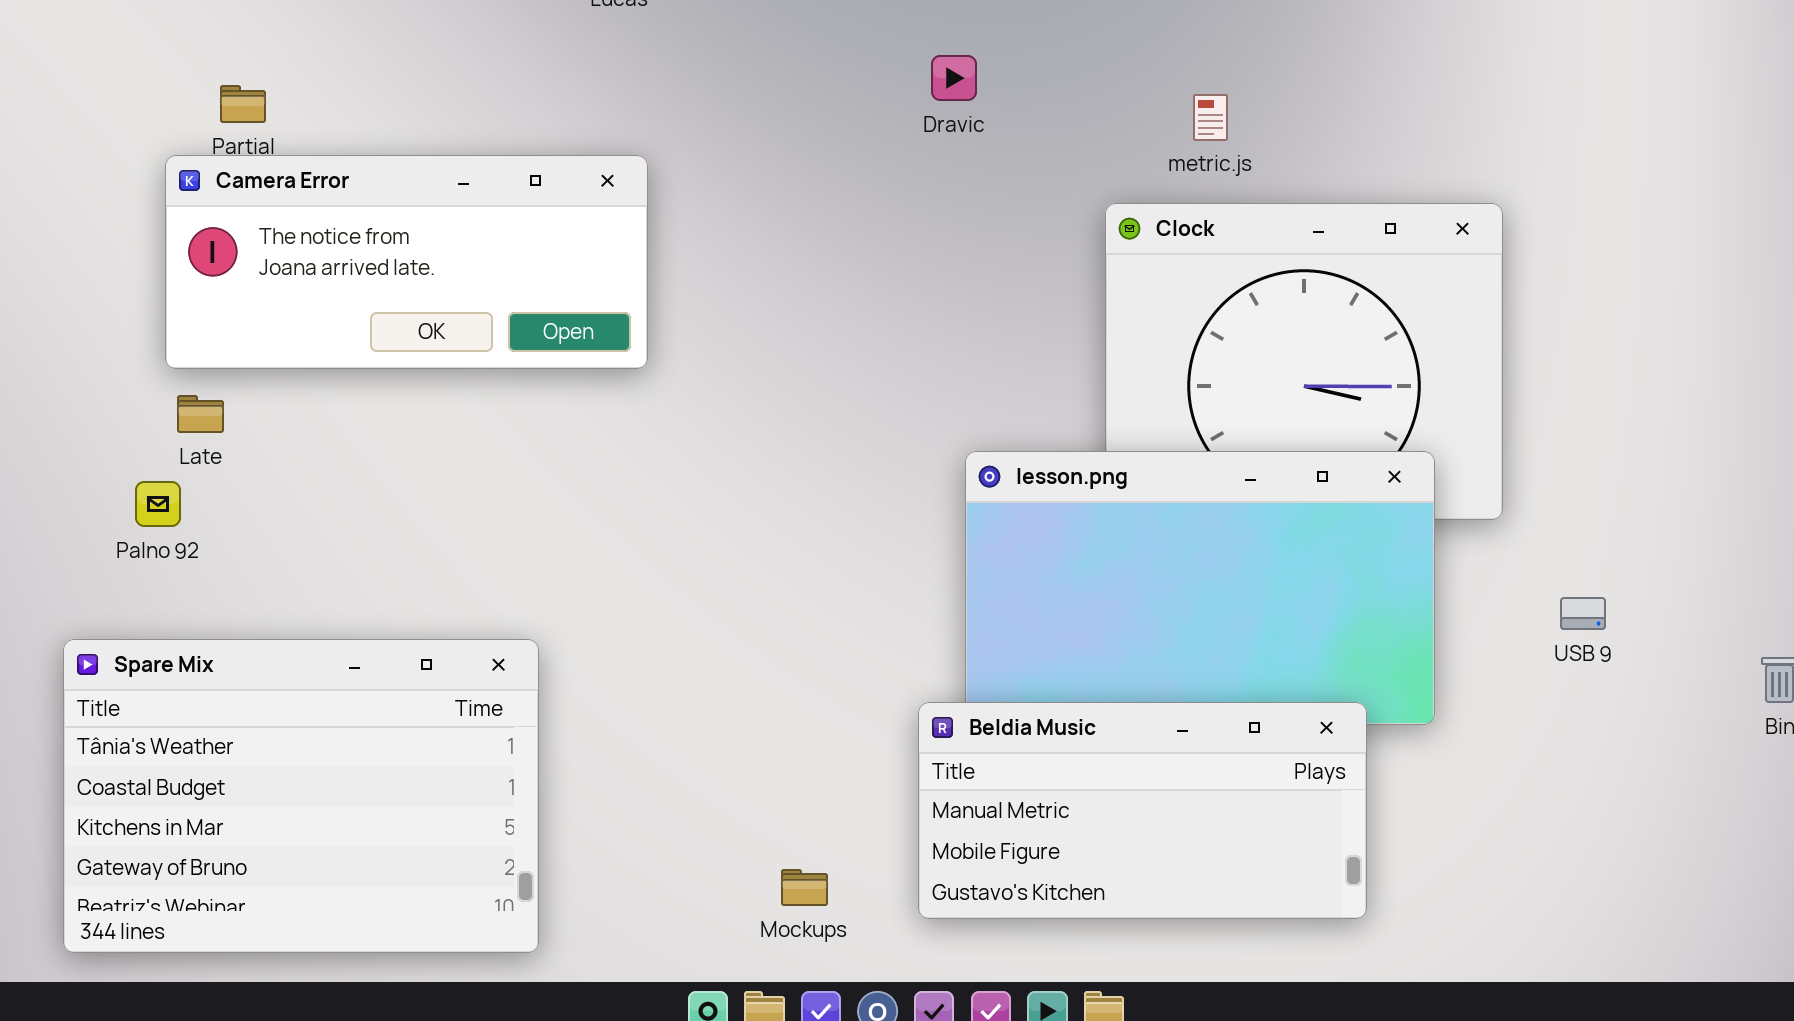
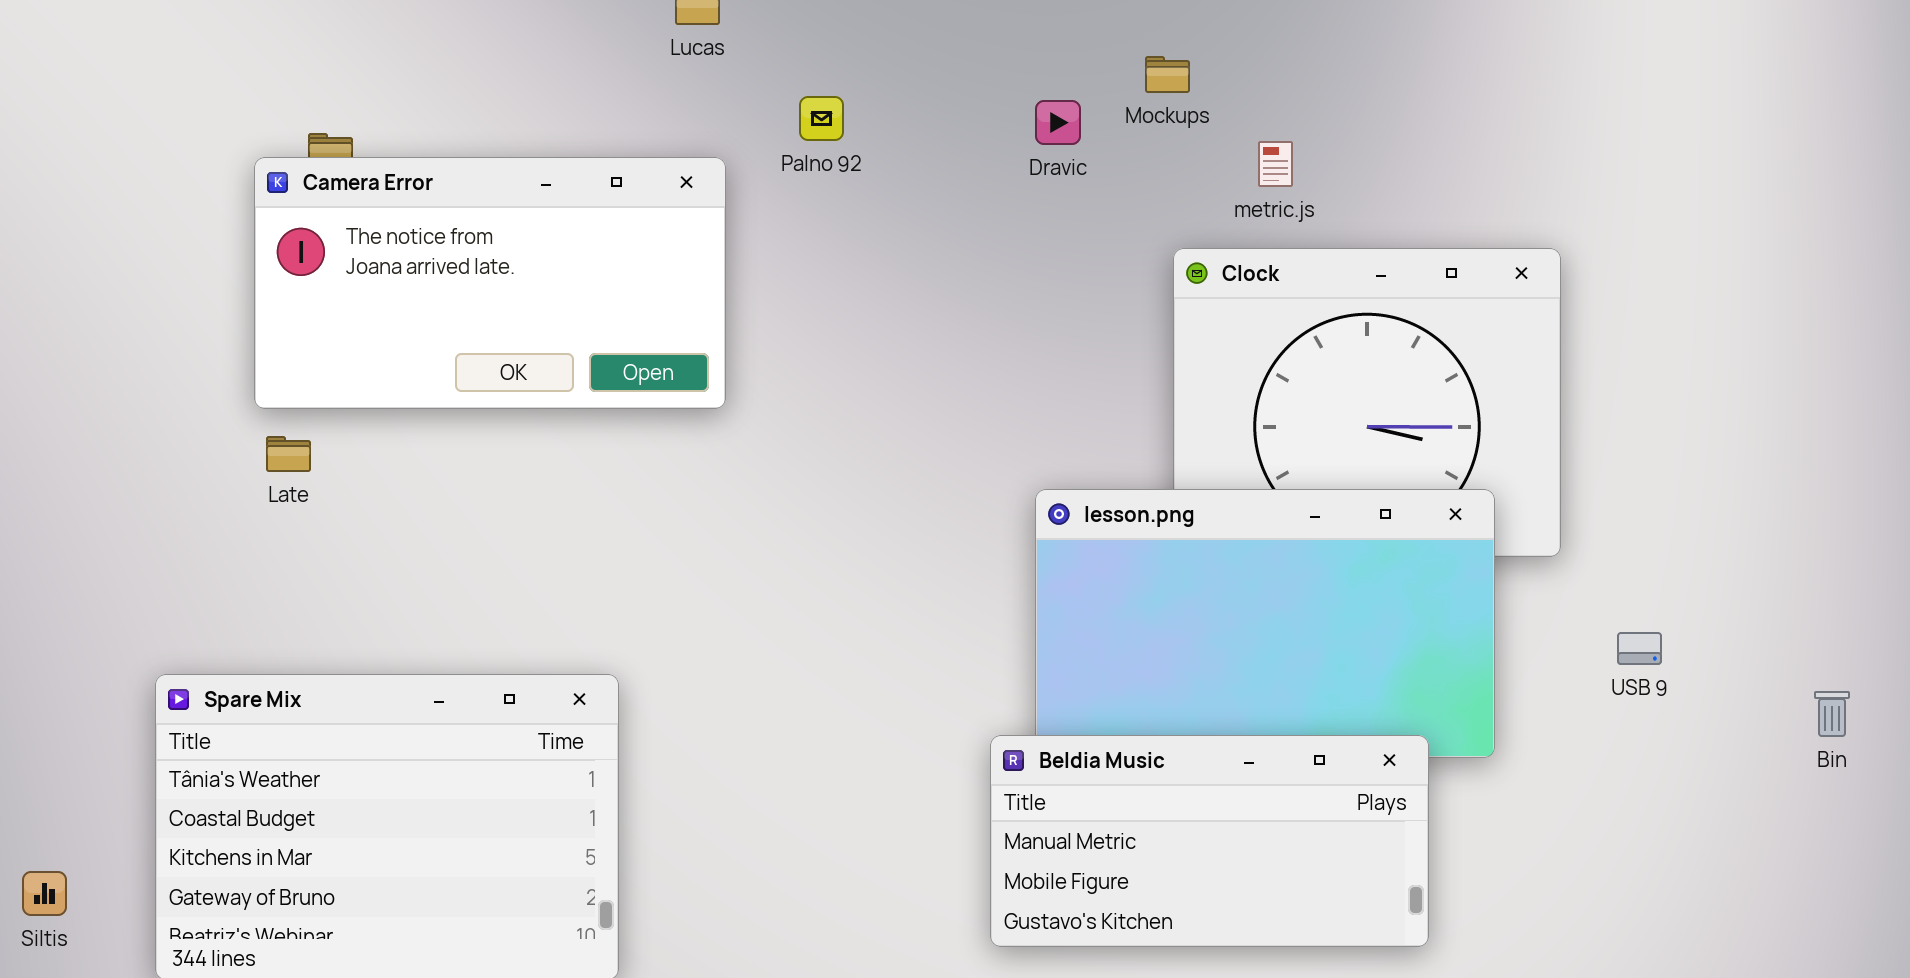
Dravic: [931,55,977,101] -> [1035,100,1081,145], moved
Camera Error: [165,155,648,369] -> [254,157,726,409], resized
Palno 92: [135,481,181,527] -> [799,96,844,141], moved
Mockups: [781,869,828,906] -> [1145,56,1190,93], moved

